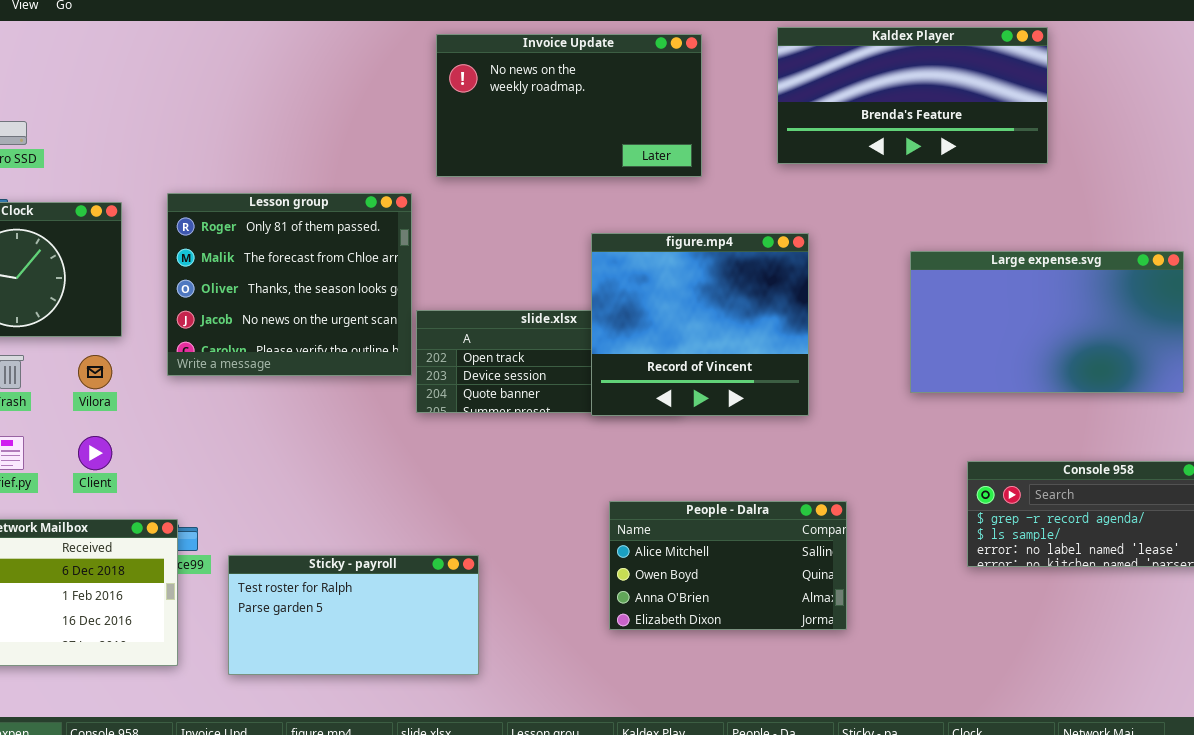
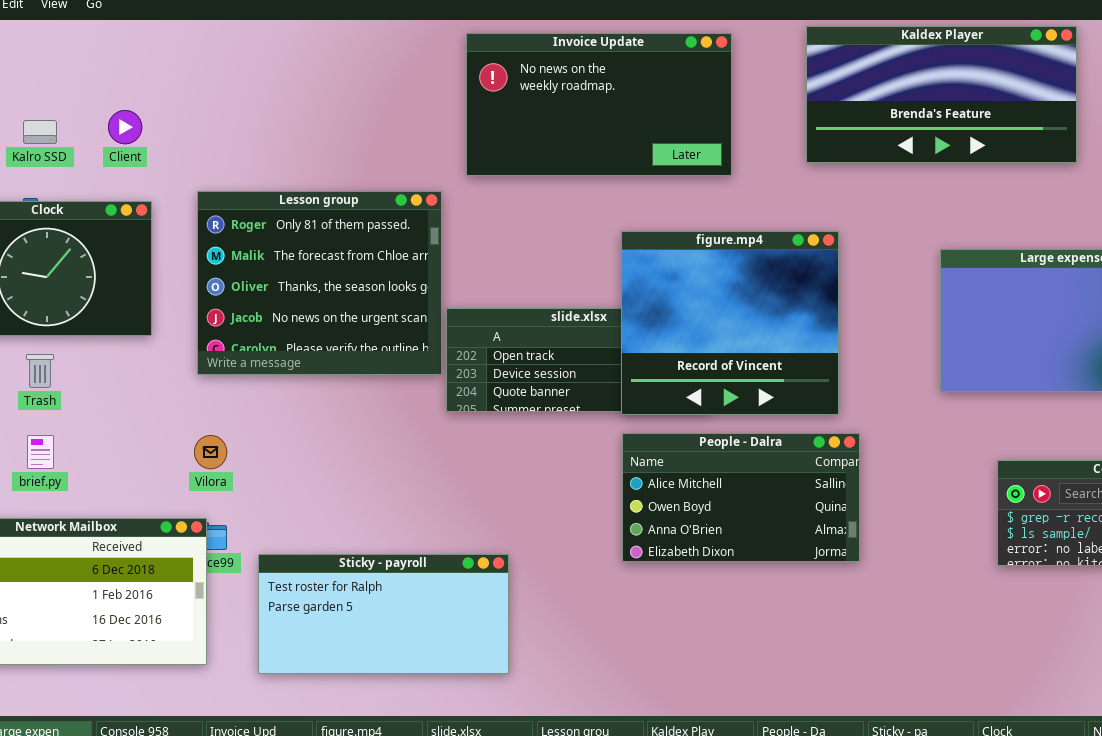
Vilora: [78,355,112,389] -> [194,435,227,469], moved
Client: [78,436,112,470] -> [108,110,142,144], moved
People - Dalra: [609,501,847,630] -> [622,433,860,562], moved

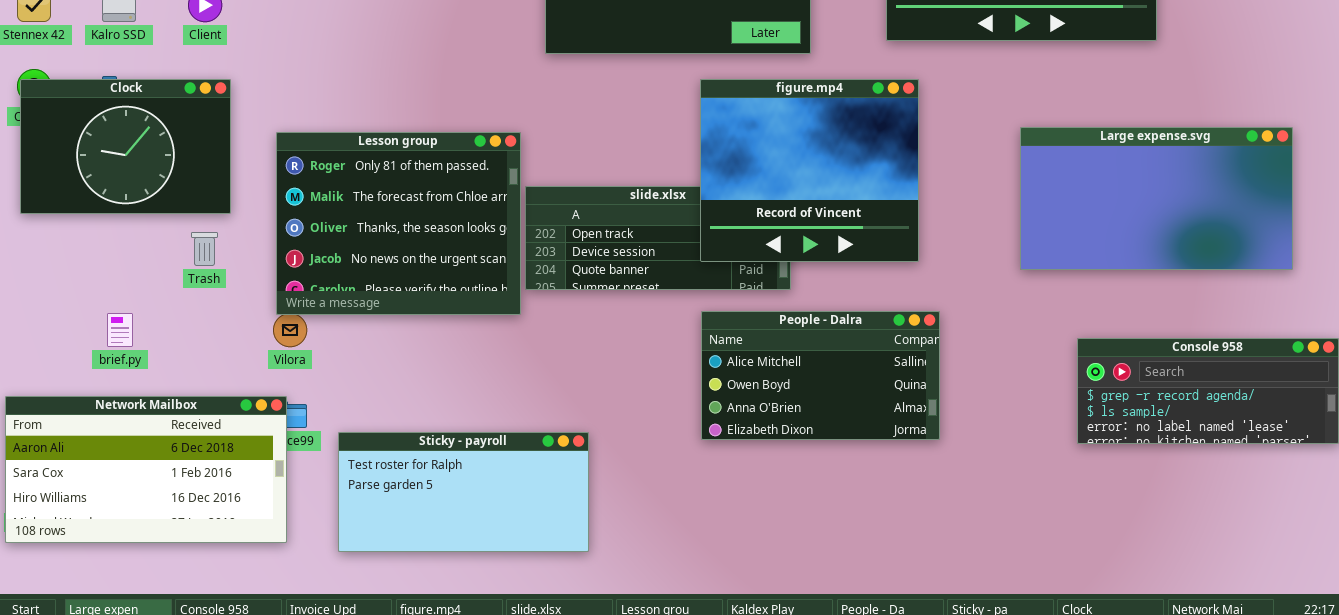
Lesson group: [197,191,442,375] -> [276,132,521,315], moved
figure.mp4: [621,231,839,415] -> [700,79,919,262], moved
Trash: [26,354,54,388] -> [191,232,218,266], moved

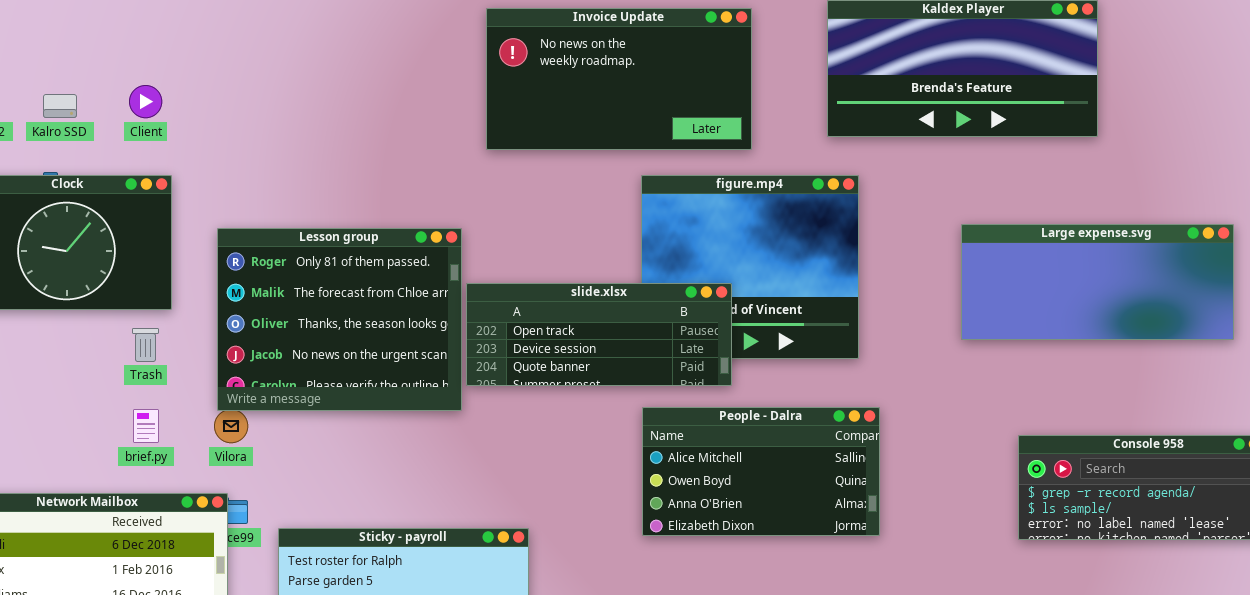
Large expense.svg: [1020,127,1293,270] -> [961,224,1234,340], resized
slide.xlsx: [525,186,791,290] -> [466,283,732,386], raised
brief.py: [107,313,133,347] -> [133,409,159,443], moved

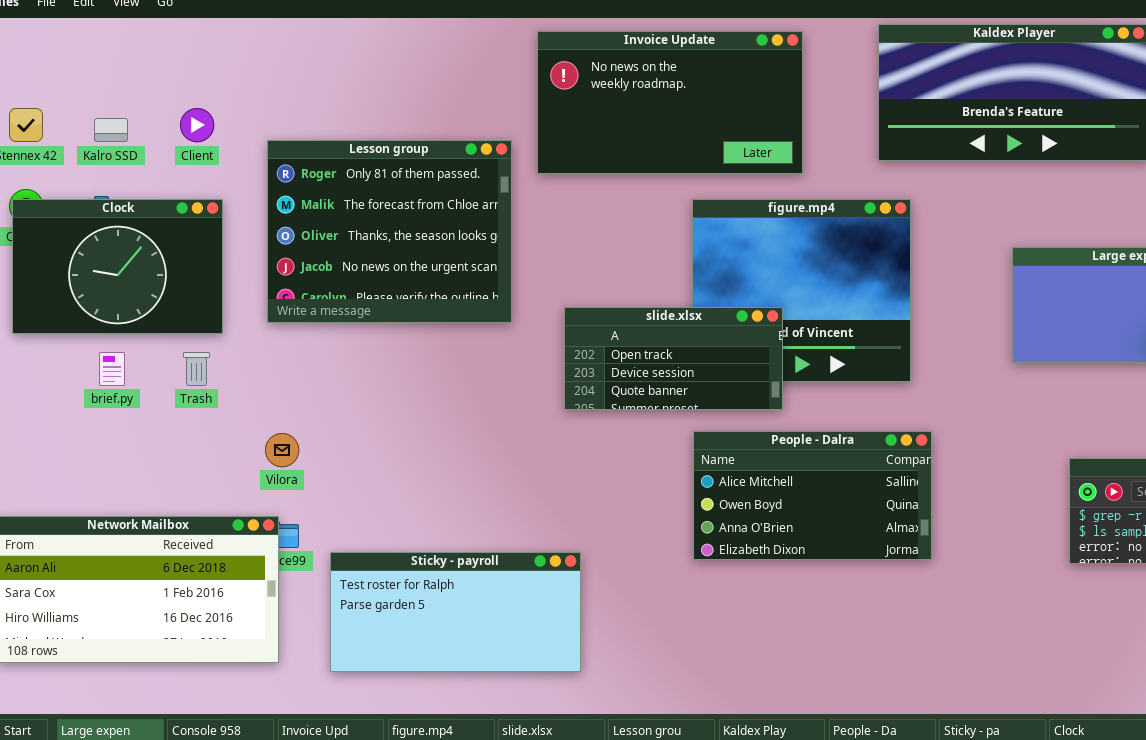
Lesson group: [217,228,462,411] -> [267,140,512,323], moved
slide.xlsx: [466,283,732,386] -> [564,307,783,410], resized
brief.py: [133,409,159,443] -> [99,352,125,386], moved

